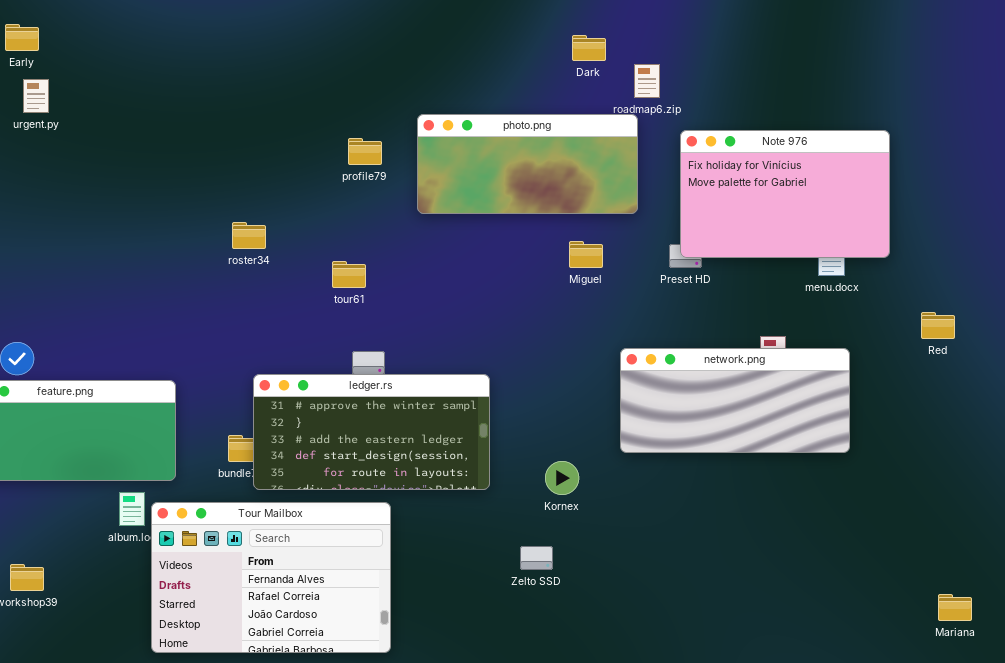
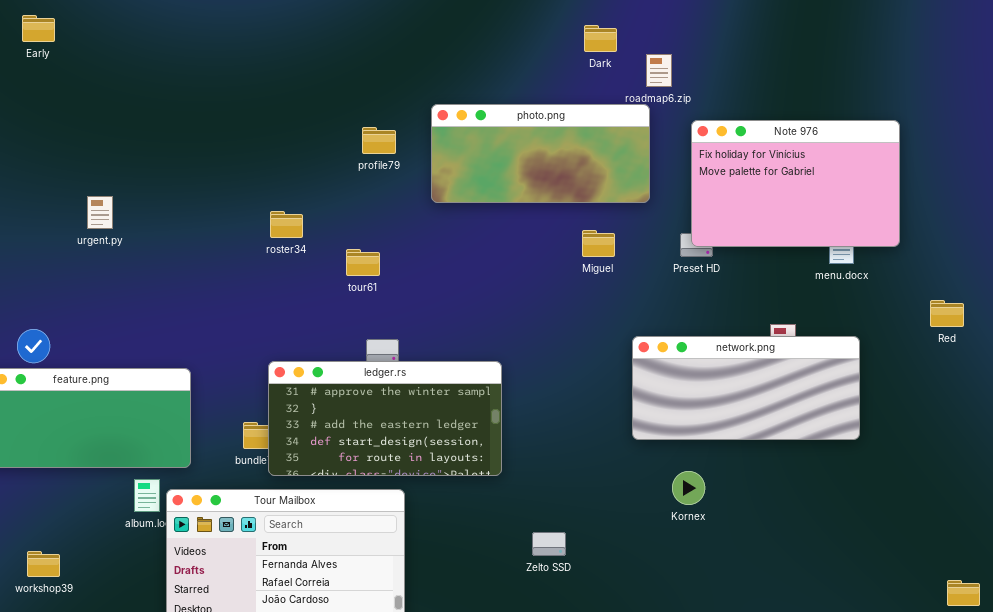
urgent.py: [23,79,49,113] -> [87,196,113,229], moved
roster34: [232,222,266,249] -> [270,211,303,238], moved
Kornex: [545,461,579,495] -> [672,471,705,505], moved

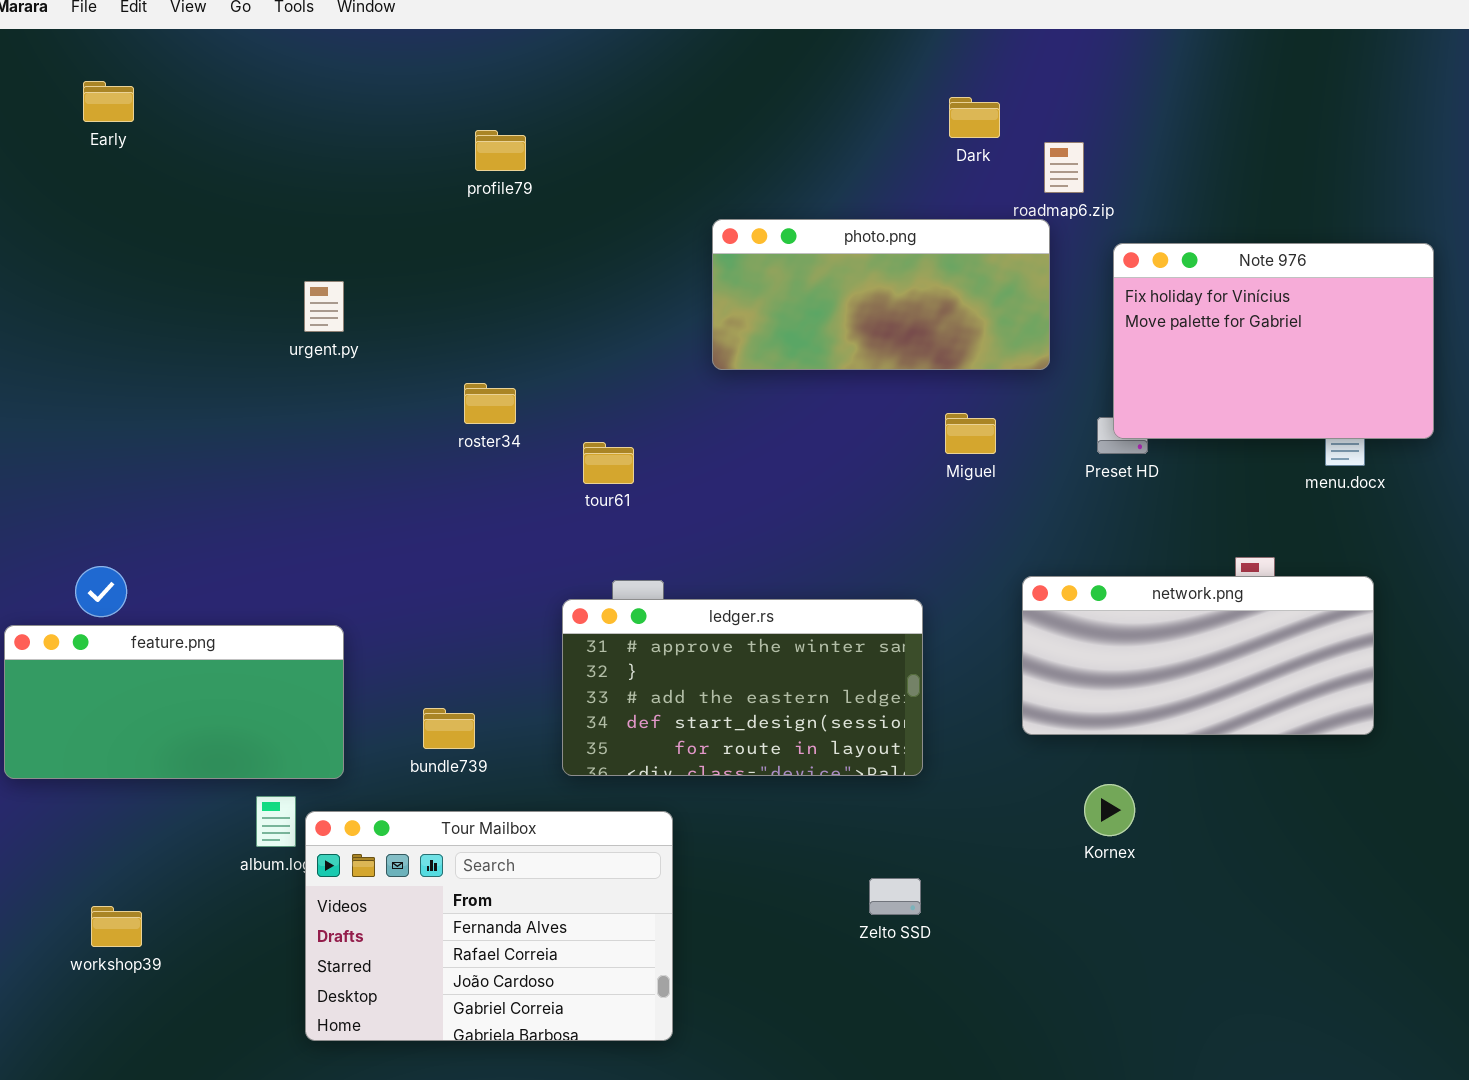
profile79: [362,127,396,154] -> [475,130,526,171], moved
urgent.py: [87,196,113,229] -> [304,281,344,332], moved
ledger.rs: [268,361,502,476] -> [562,599,923,776], moved

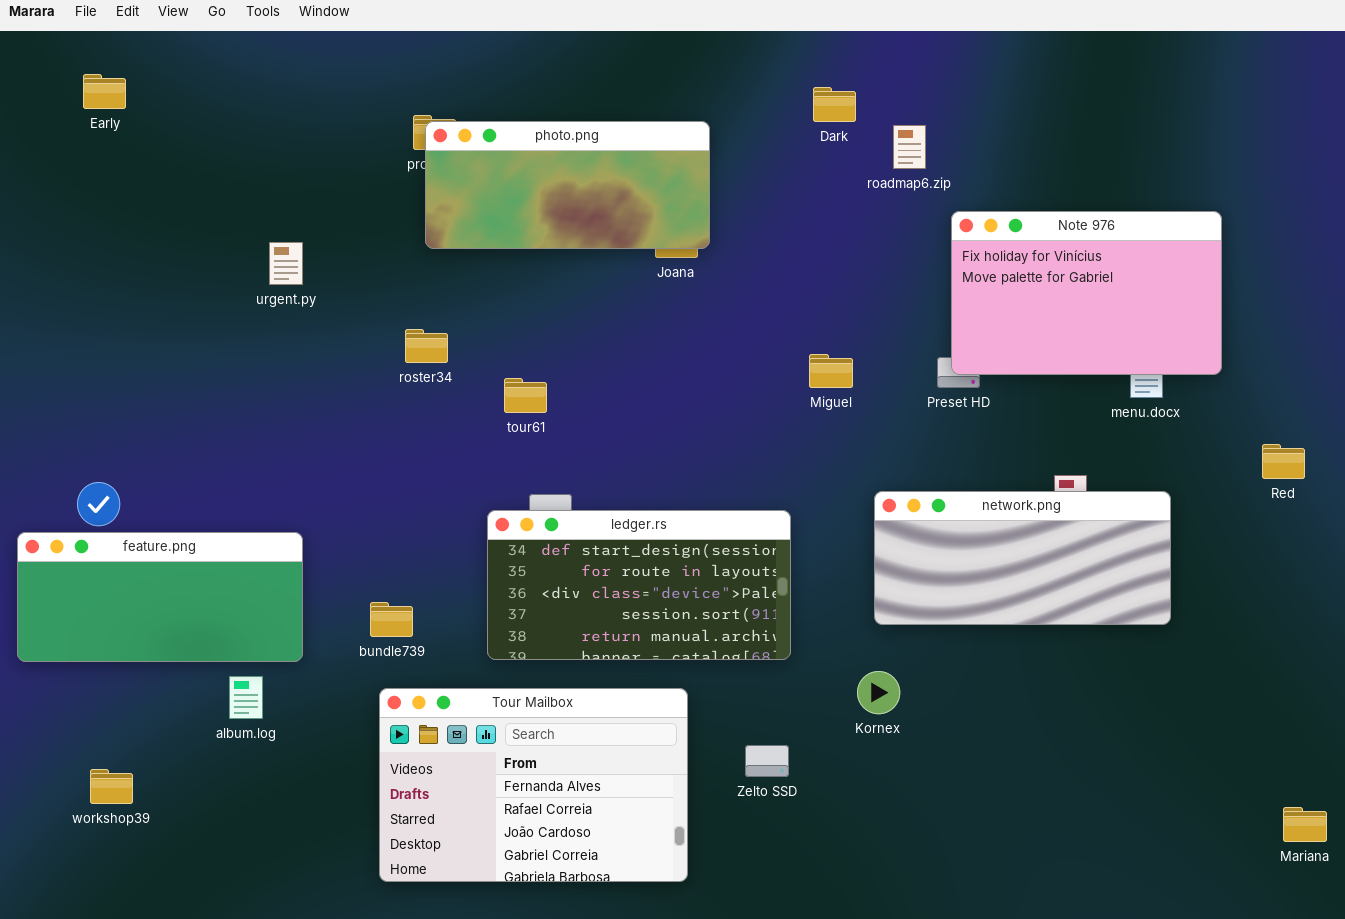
photo.png: [712,219,1050,370] -> [425,121,710,249], moved
ledger.rs: [562,599,923,776] -> [487,510,791,660], scrolled down 3 rows
Kornex: [1084,784,1135,836] -> [857,671,900,714], moved
Tour Mailbox: [305,811,673,1041] -> [379,688,688,882], moved

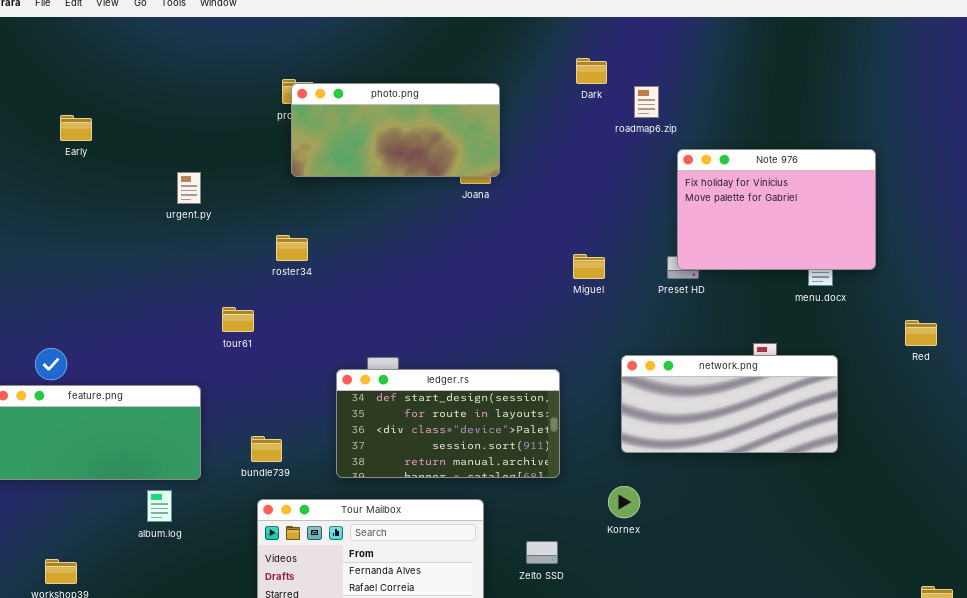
Early: [83,74,126,109] -> [60,115,92,141], moved
tour61: [504,378,547,413] -> [222,307,254,332], moved

